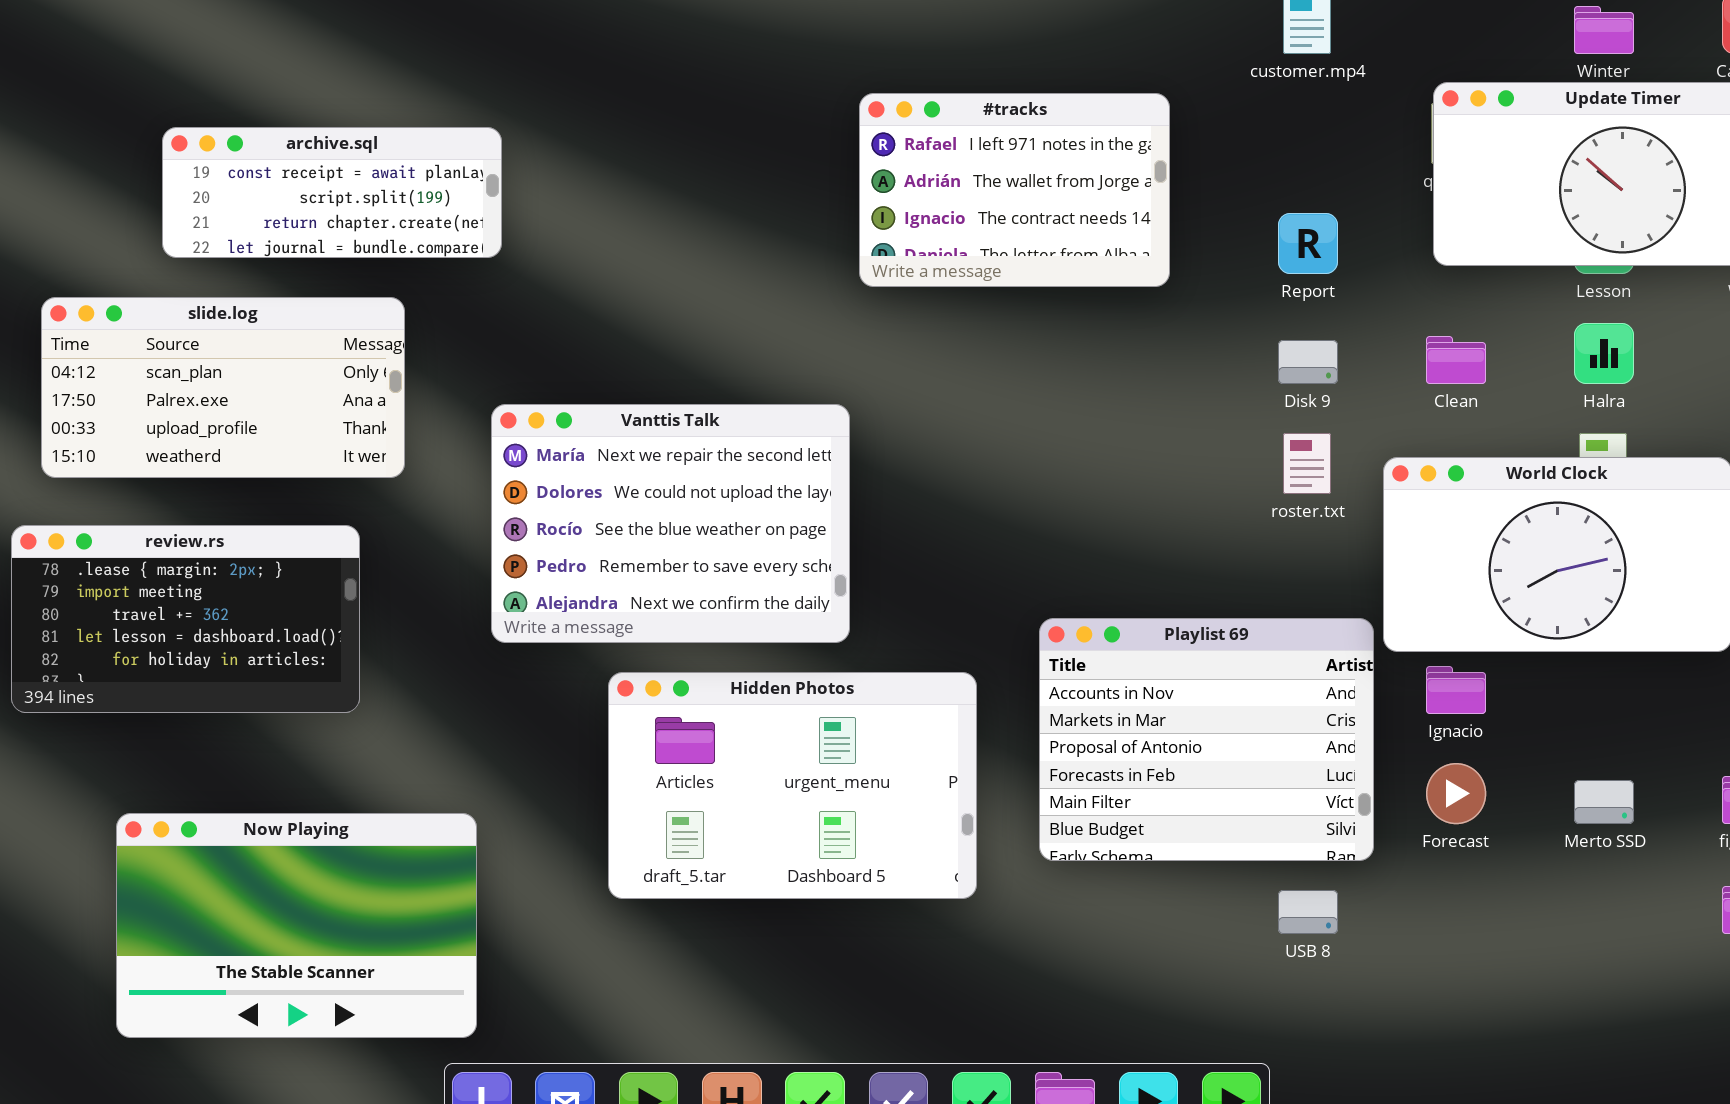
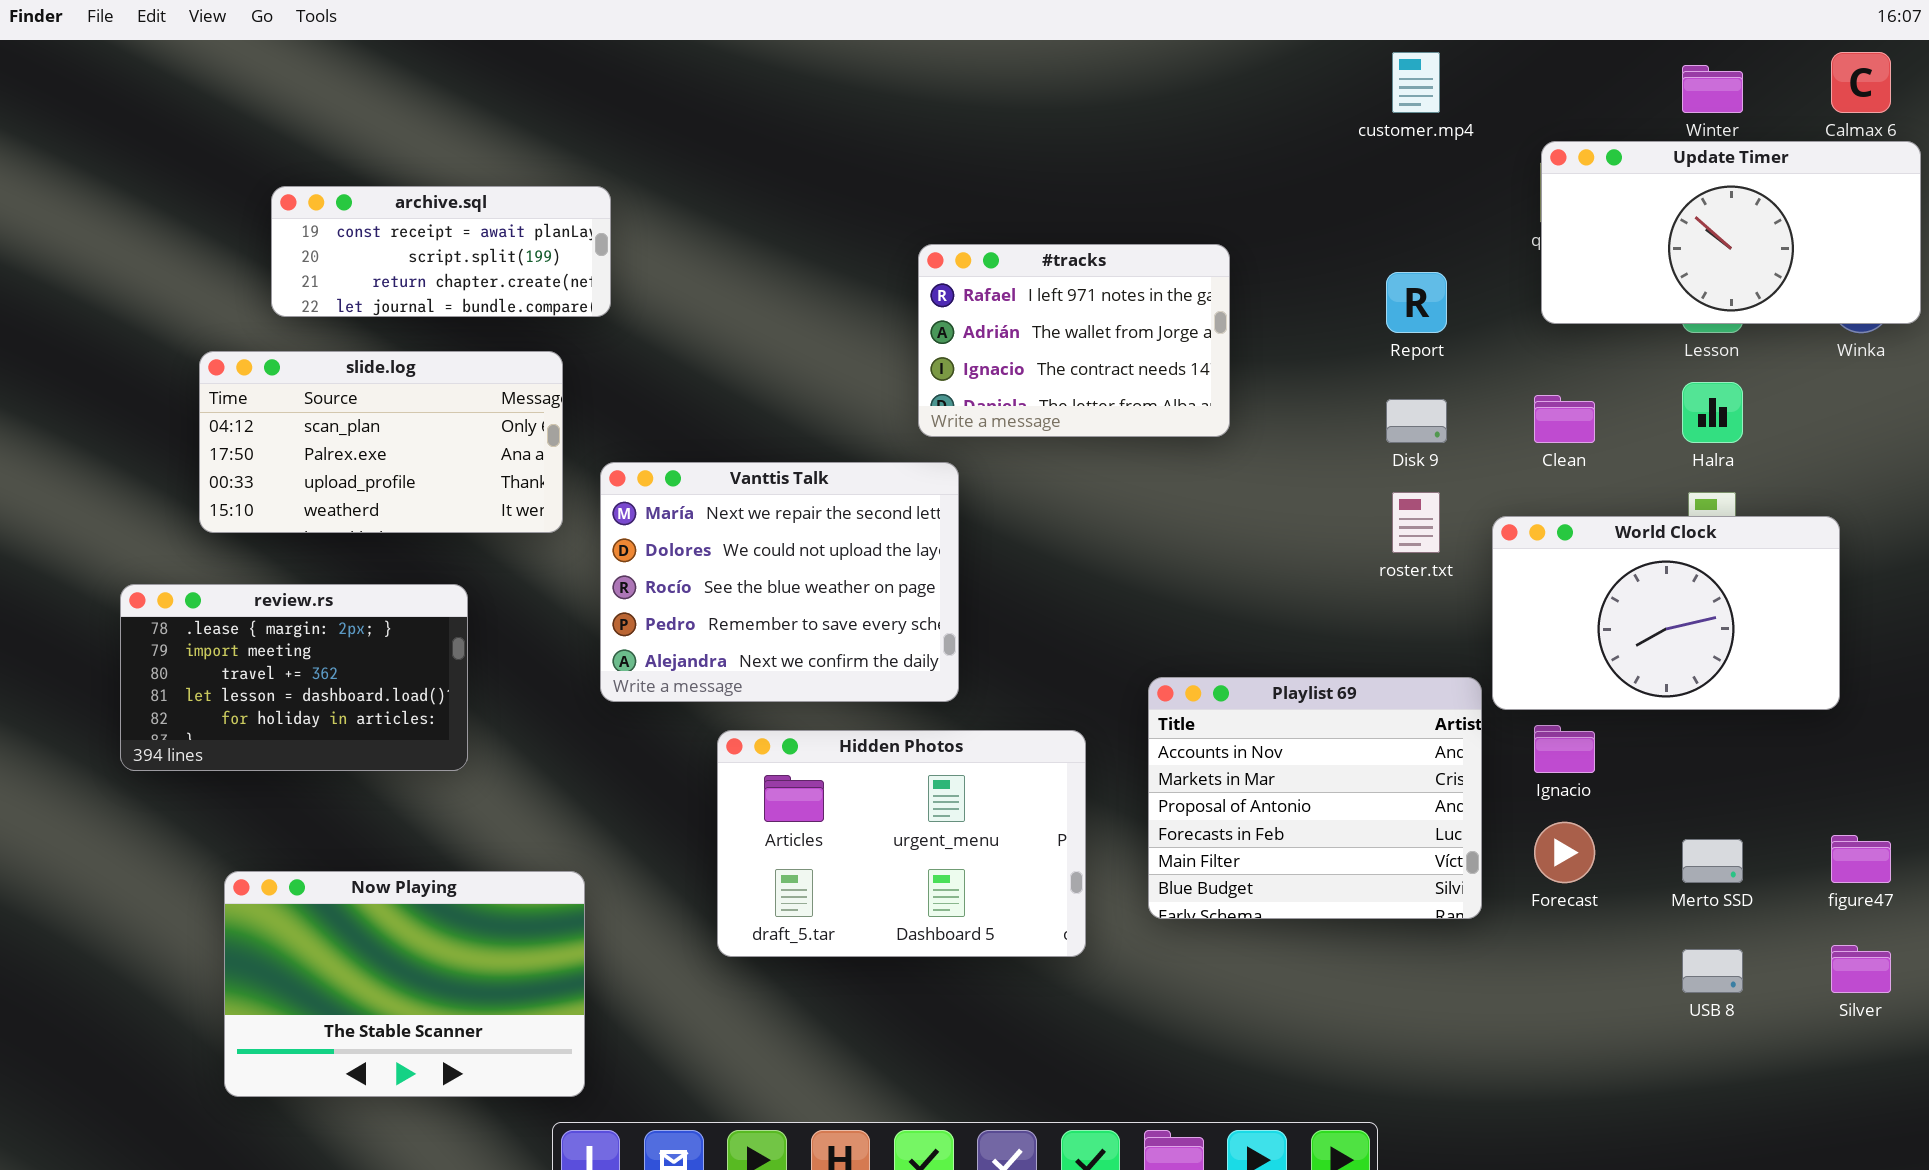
#tracks: [859,93,1170,287] -> [918,244,1230,437], moved
slide.log: [41,297,405,478] -> [199,351,563,533], moved
USB 8: [1278,890,1338,934] -> [1682,949,1743,993], moved

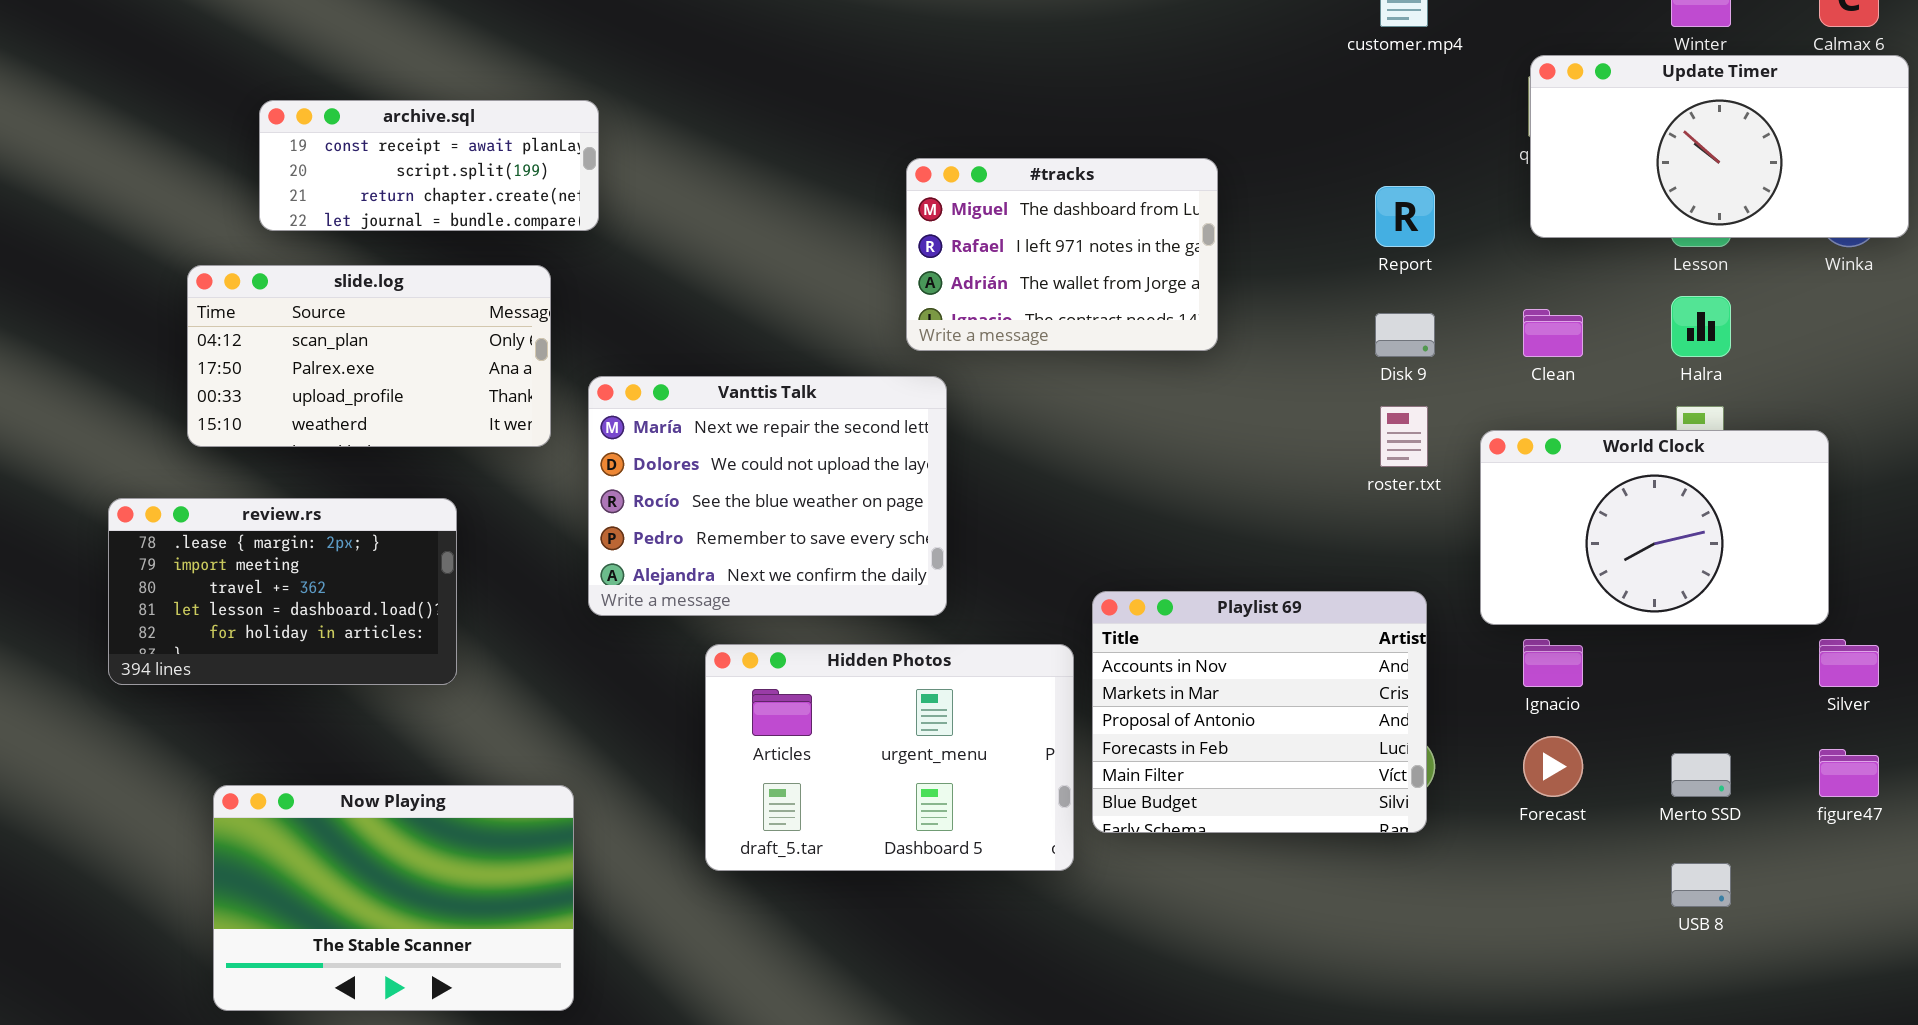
#tracks: [918,244,1230,437] -> [906,158,1218,351], scrolled up 1 row
Playlist 69: [1148,677,1482,919] -> [1092,591,1427,833], moved
Silver: [1831,945,1891,993] -> [1819,639,1879,687], moved

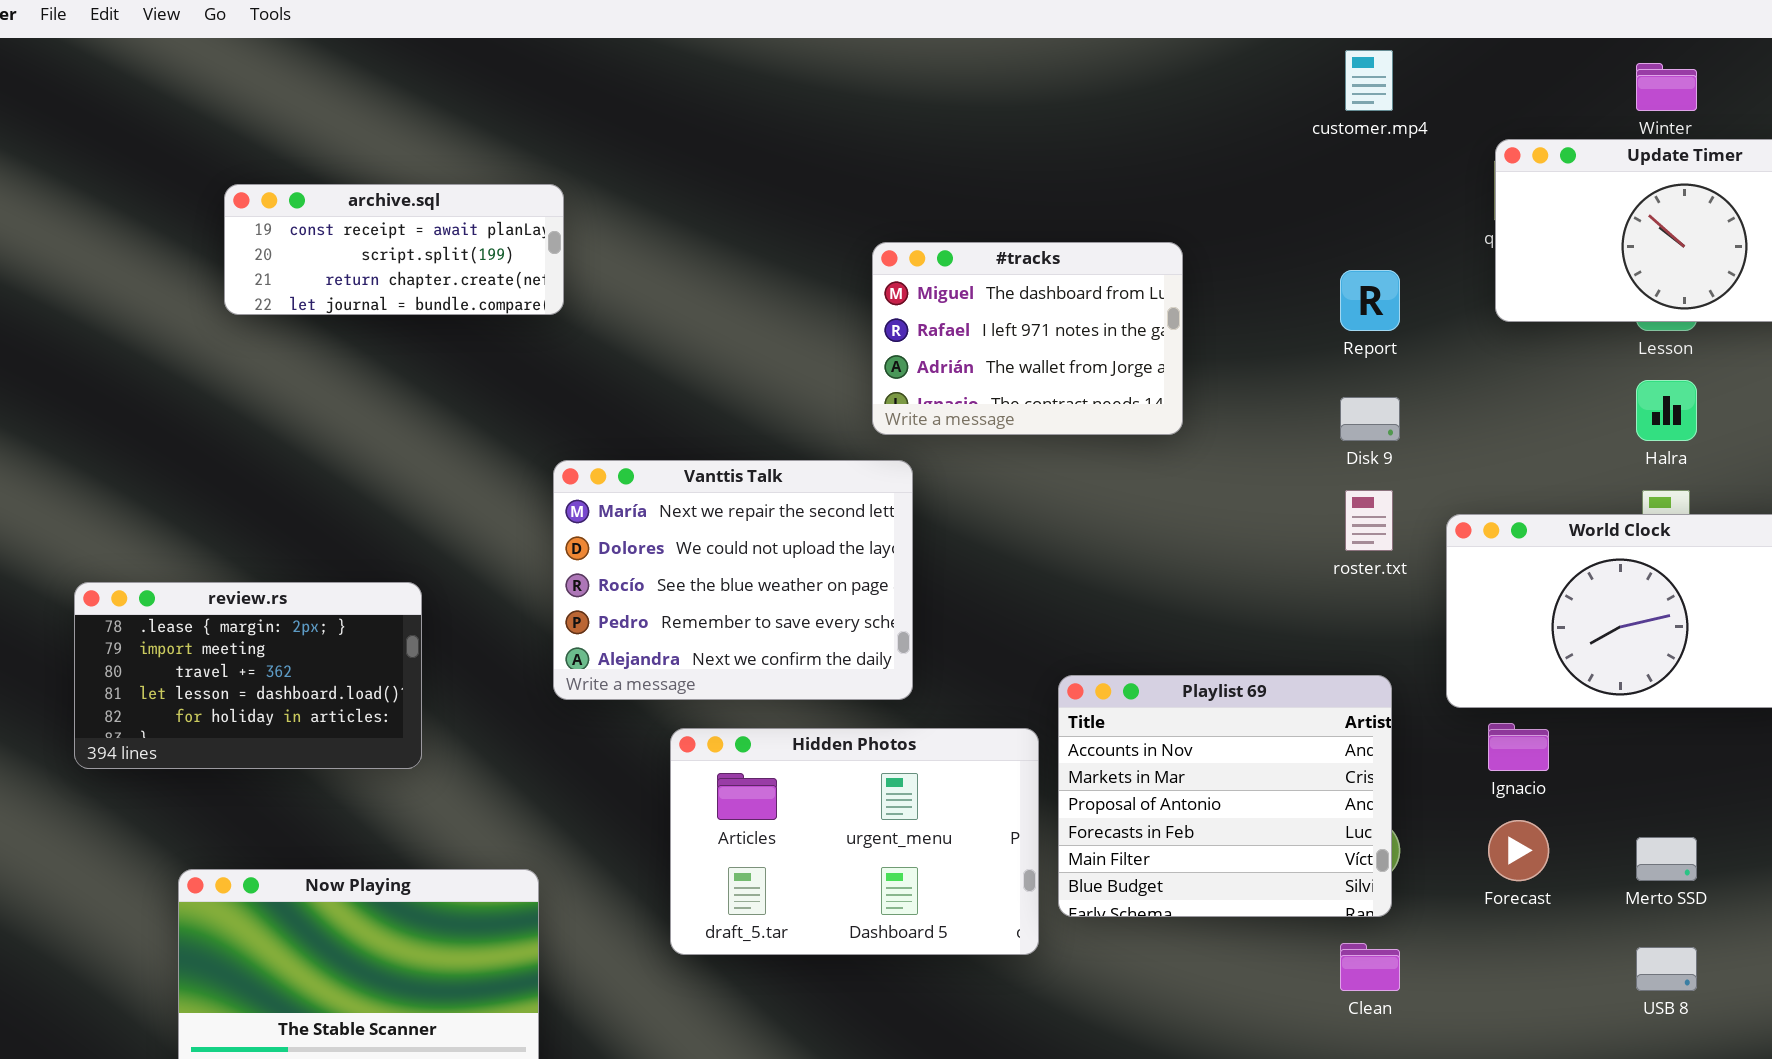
slide.log: [187,265,551,447] -> none, closed
Clean: [1523,309,1583,357] -> [1340,943,1400,991], moved

